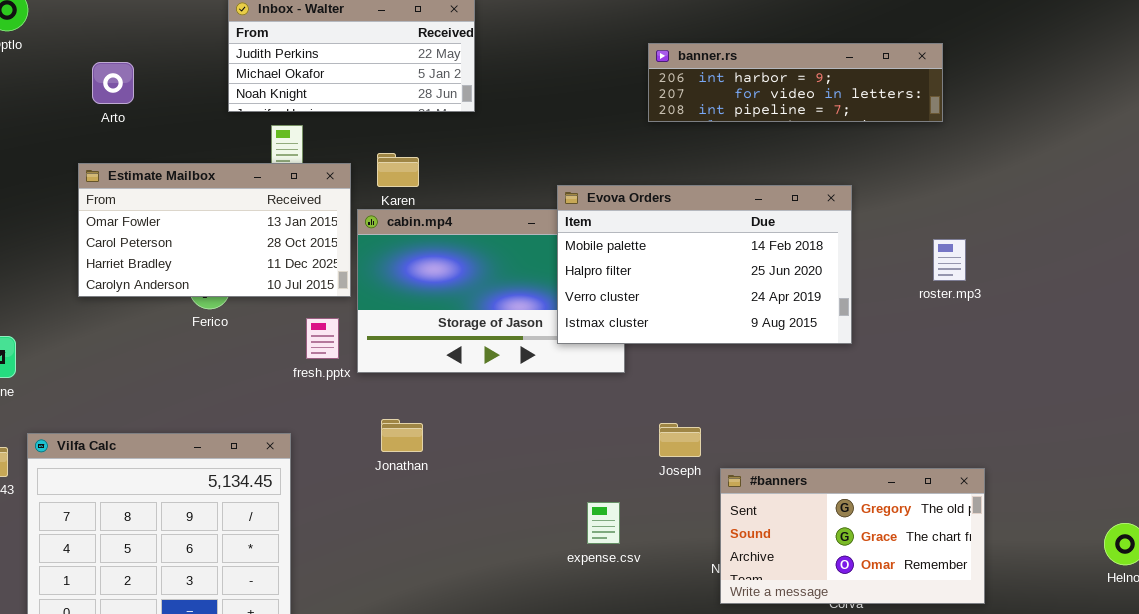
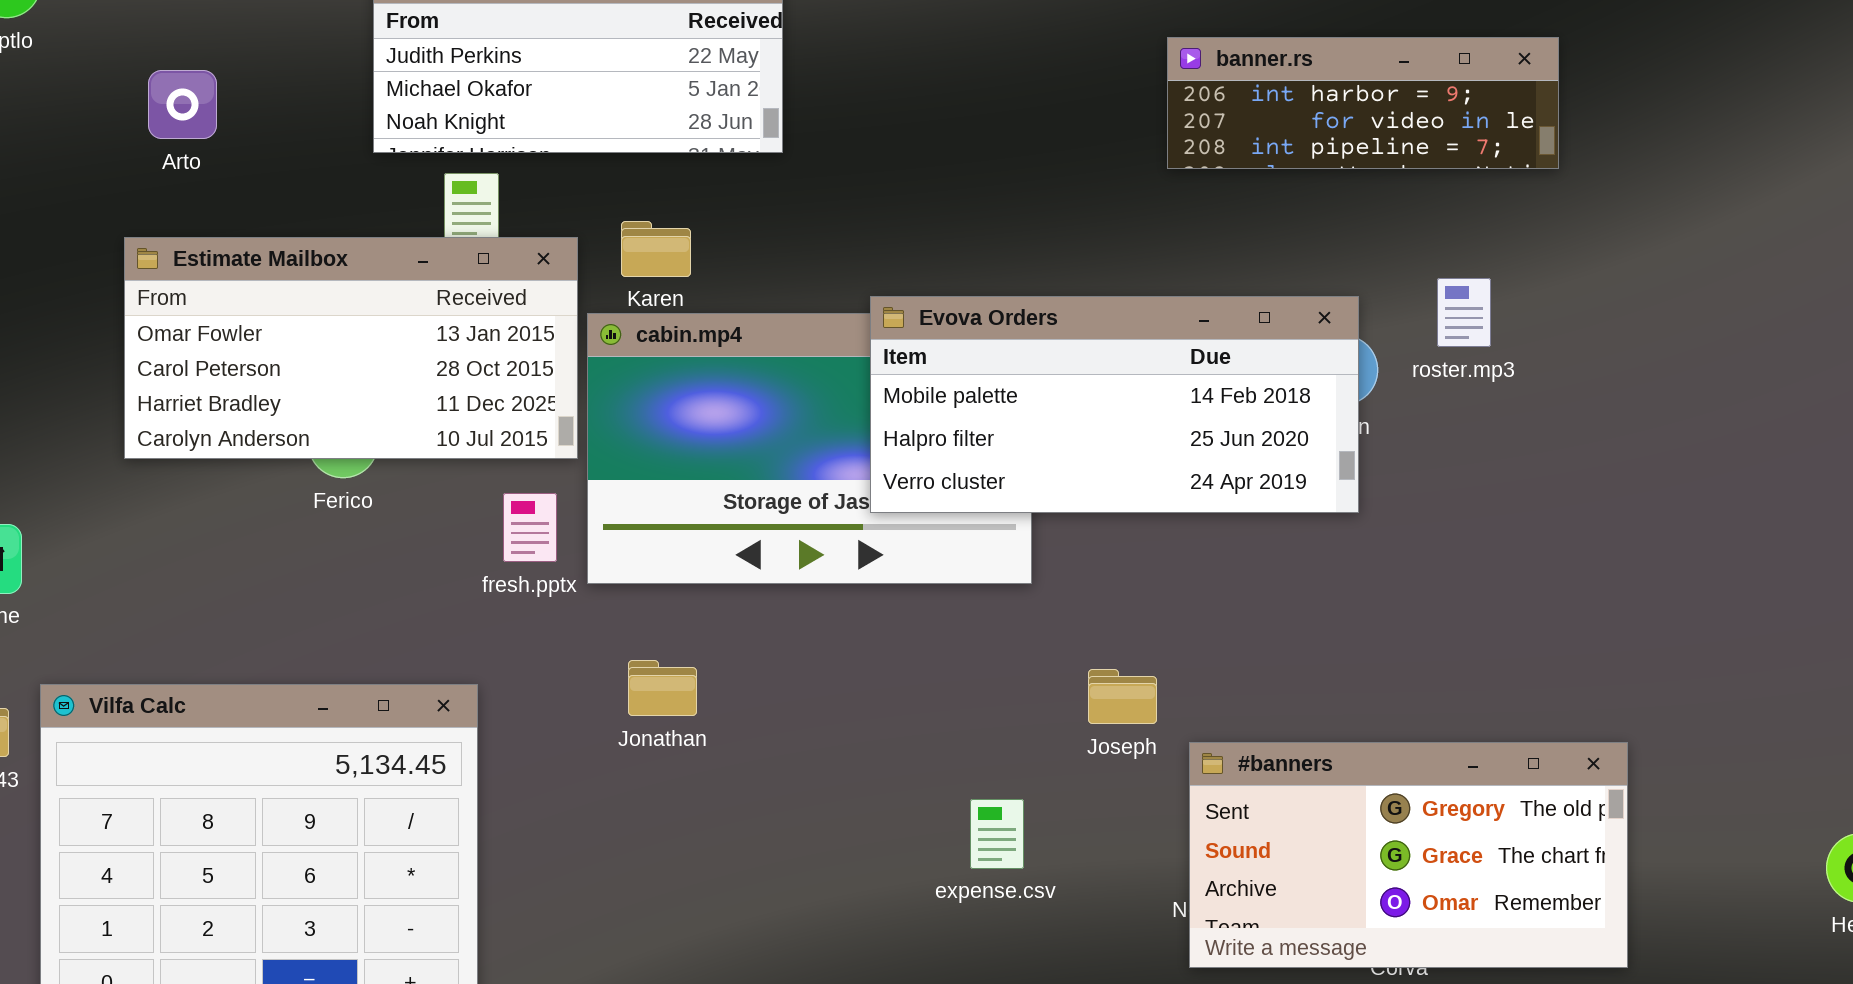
banner.rs: [648,43,943,122] -> [1167,37,1559,169], resized
Evova Orders: [557,185,852,344] -> [870,296,1359,513], moved, resized
roster.mp3: [933,239,966,281] -> [1437,278,1491,347], moved

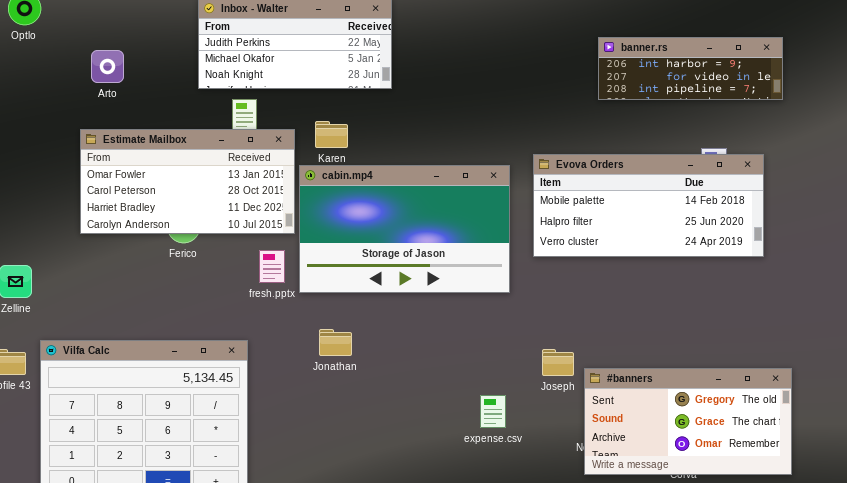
banner.rs: [1167,37,1559,169] -> [598,37,783,100], moved
Evova Orders: [870,296,1359,513] -> [533,154,764,257], moved
Joseph: [1088,669,1157,724] -> [542,349,574,376], moved

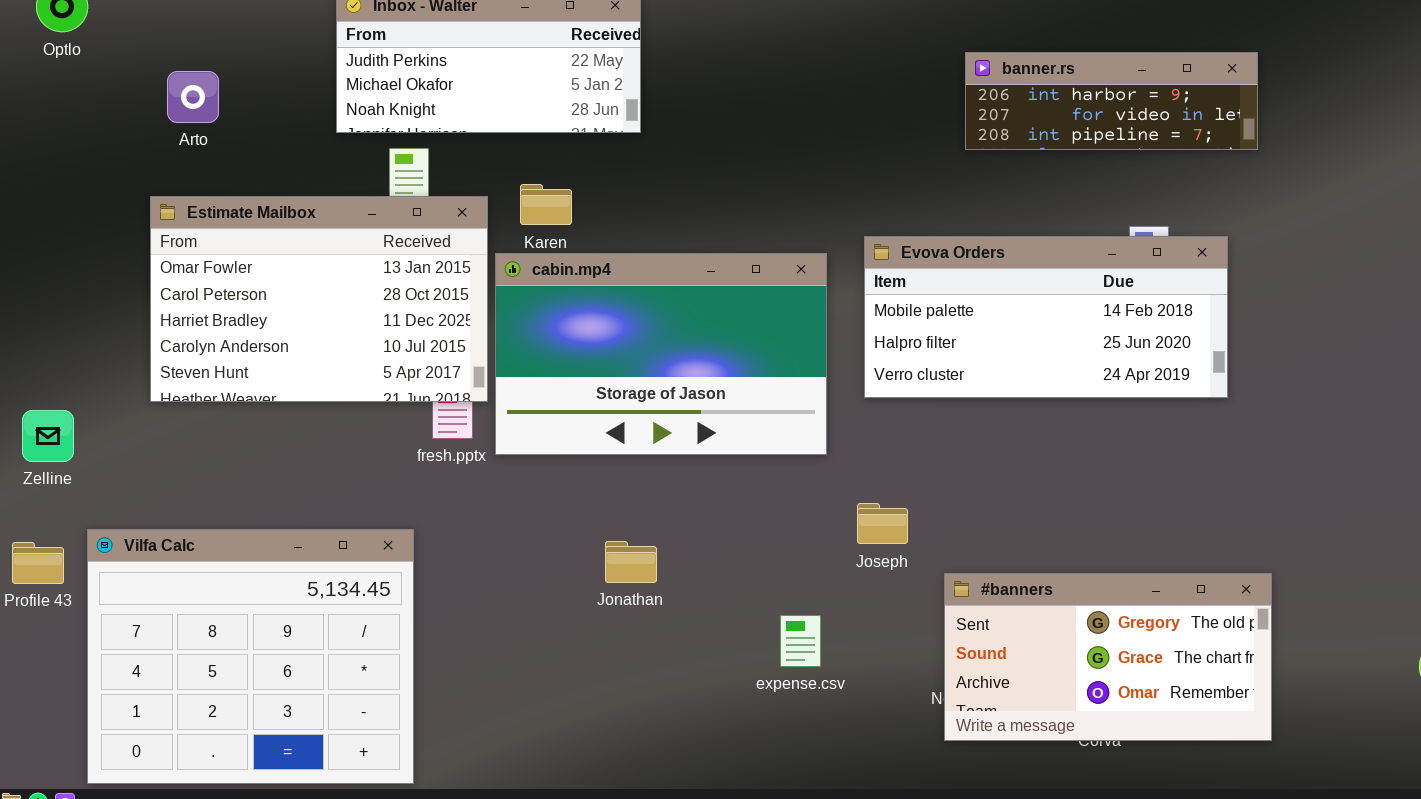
Estimate Mailbox: [80,129,295,234] -> [150,196,488,402], resized
Jonathan: [319,329,352,356] -> [605,541,657,583], moved
Joseph: [542,349,574,376] -> [857,503,908,544], moved

